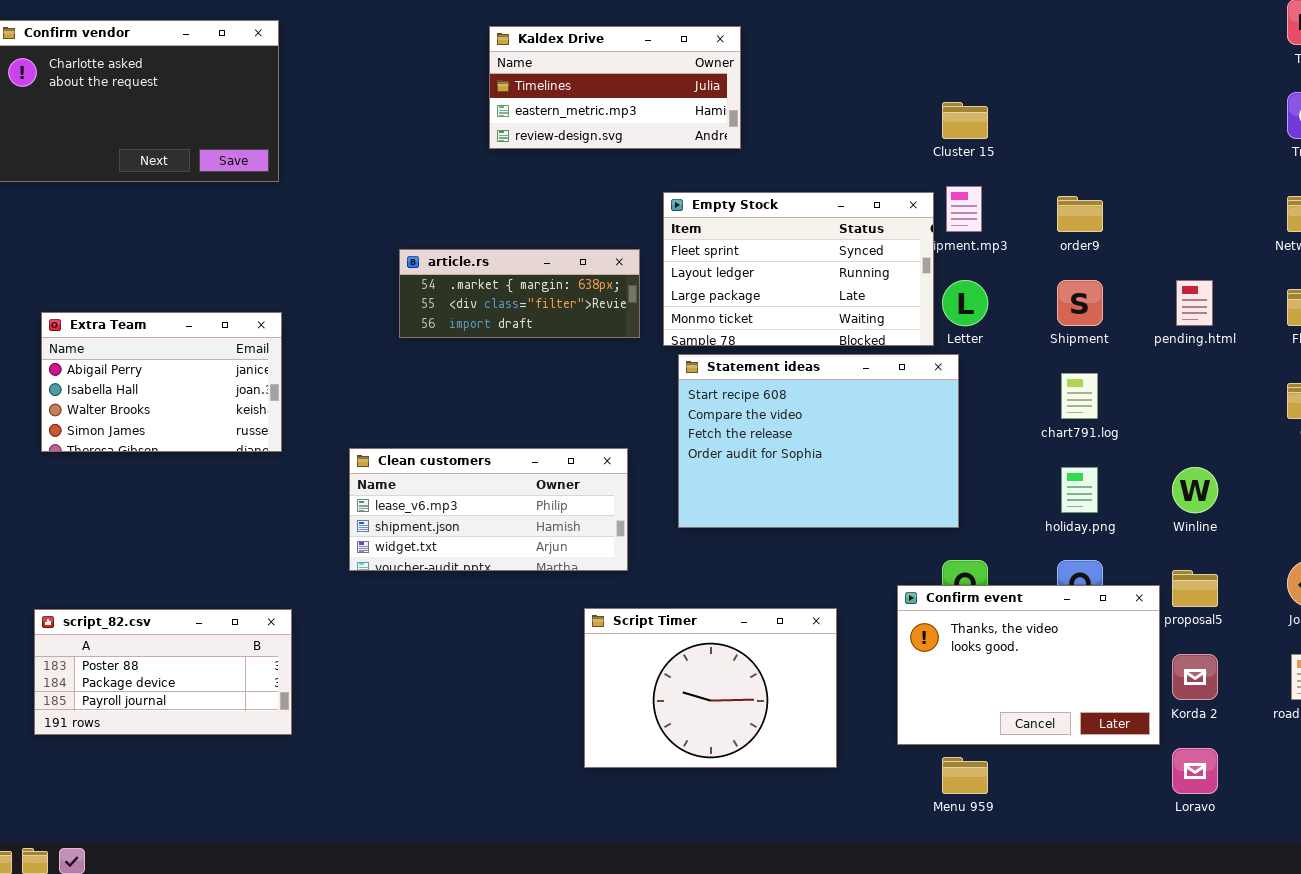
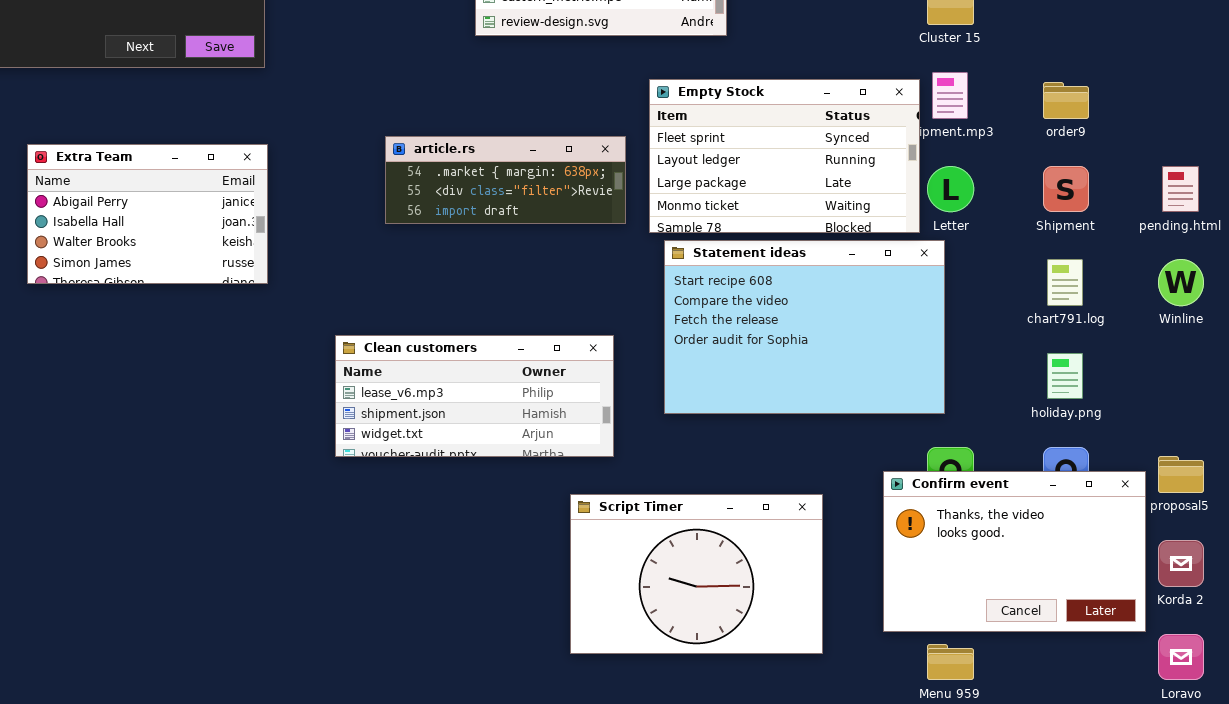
Extra Team: [41,312,282,452] -> [27,144,268,284], moved
Winline: [1172,467,1218,513] -> [1158,259,1204,306], moved
script_82.csv: [34,609,292,735] -> none, closed

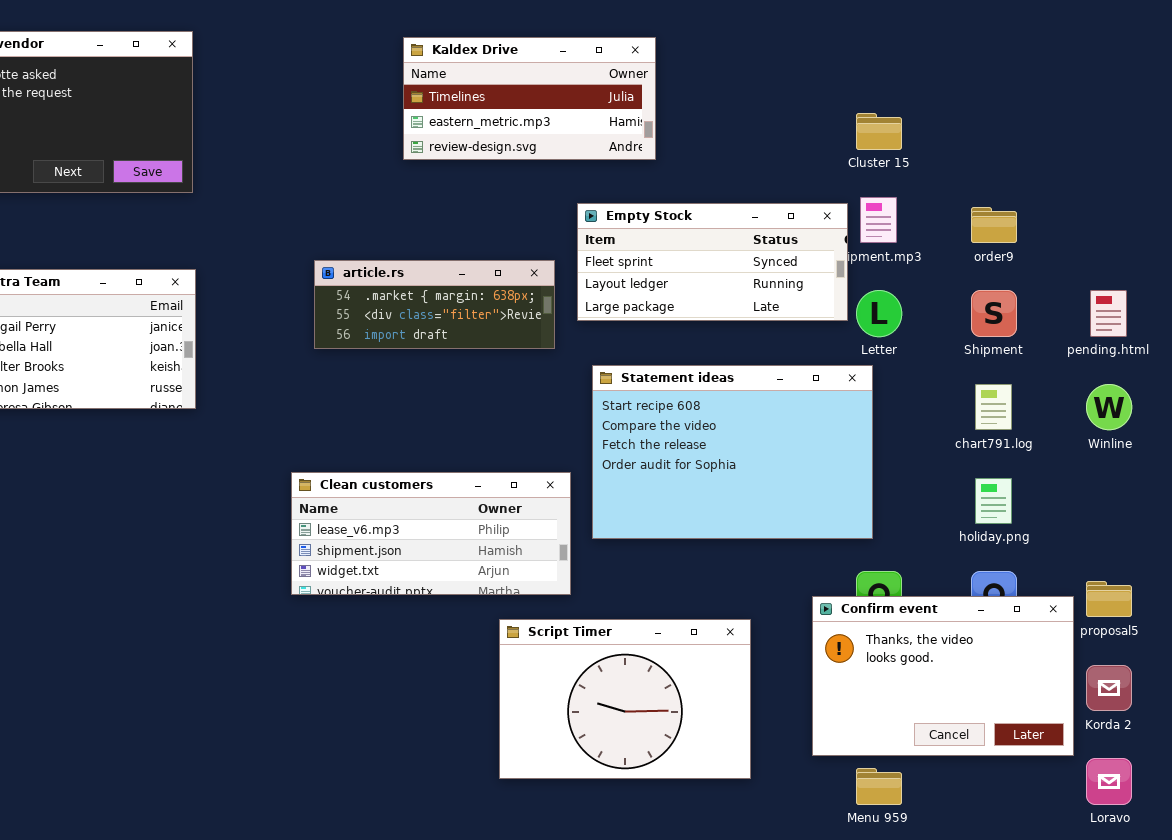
Empty Stock: [649,79,920,233] -> [577,203,848,321], resized
Clean customers: [335,335,614,457] -> [291,472,571,595], moved

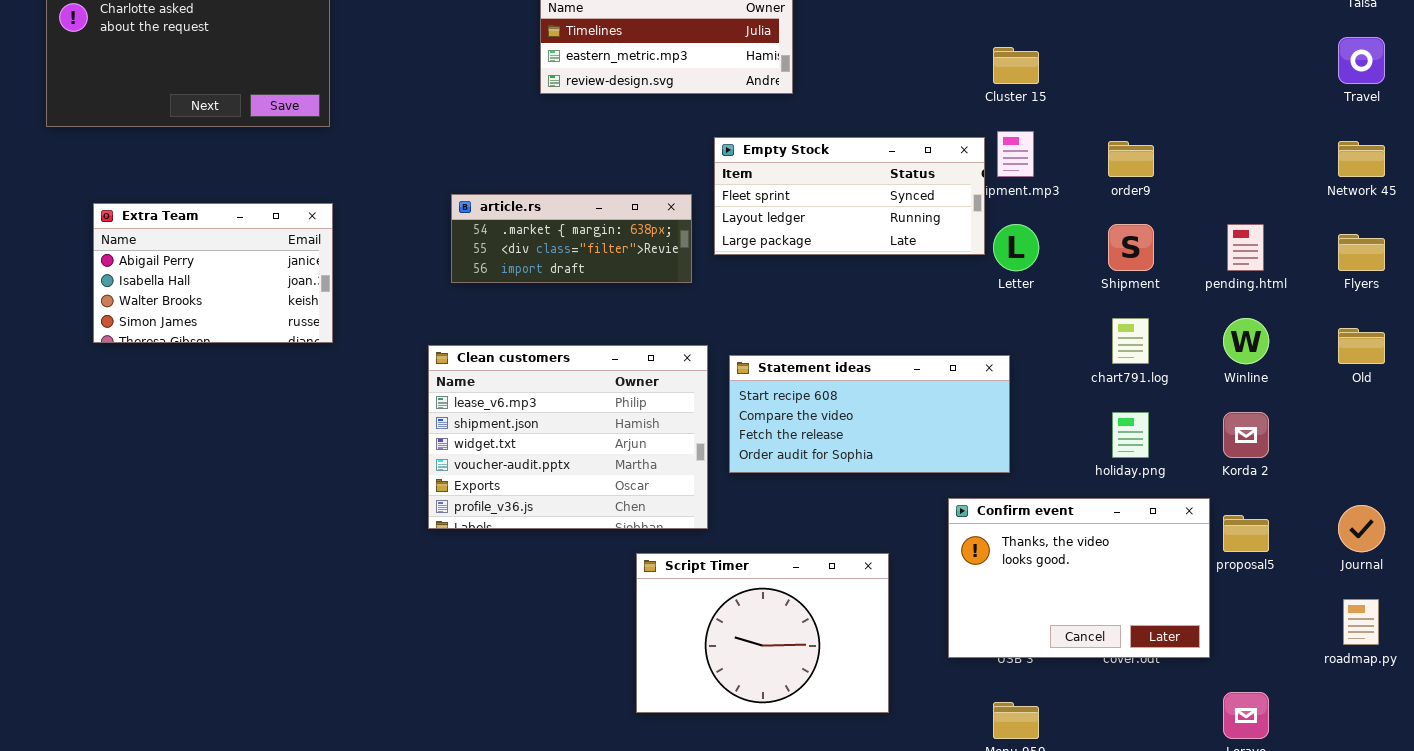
Statement ideas: [592,365,873,539] -> [729,355,1010,473], resized
Clean customers: [291,472,571,595] -> [428,345,708,529], resized
Confirm event: [812,596,1074,756] -> [948,498,1210,658], moved
Korda 2: [1086,665,1132,711] -> [1223,412,1269,458], moved

